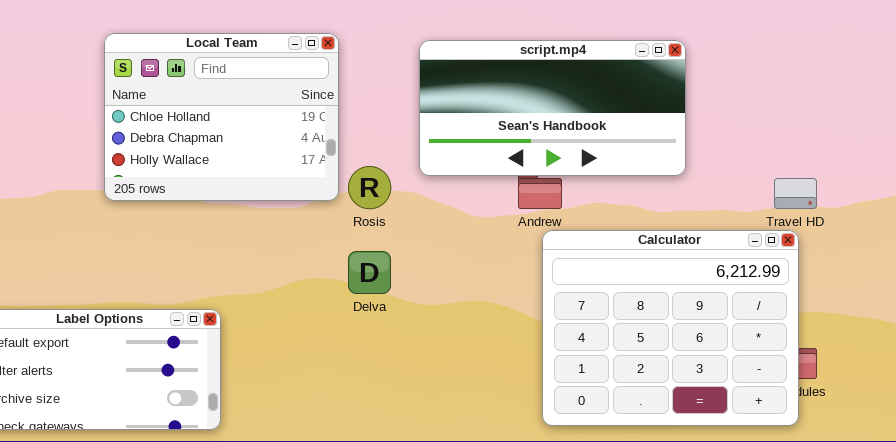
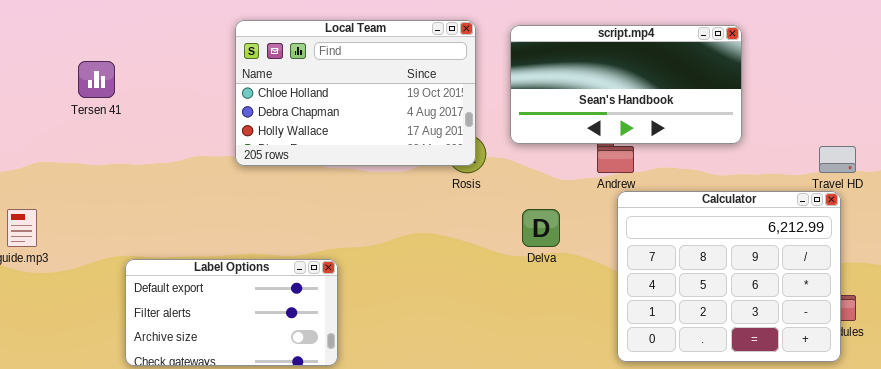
Local Team: [104,33,339,201] -> [235,20,476,166], resized
Delva: [348,251,391,294] -> [522,209,560,247], moved

